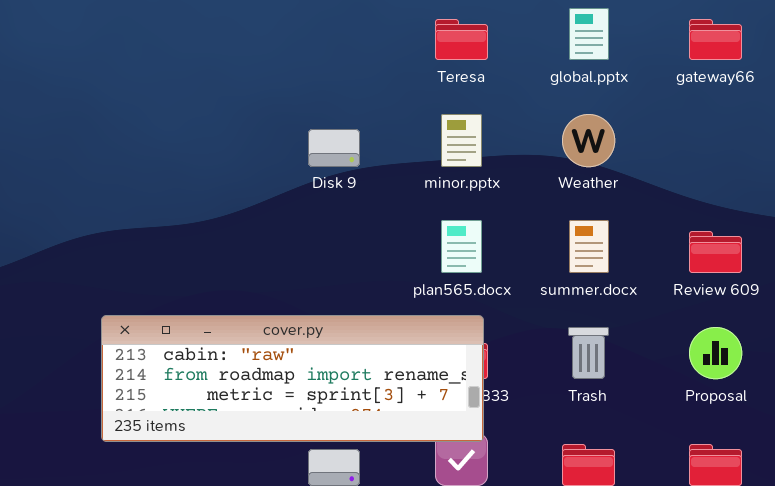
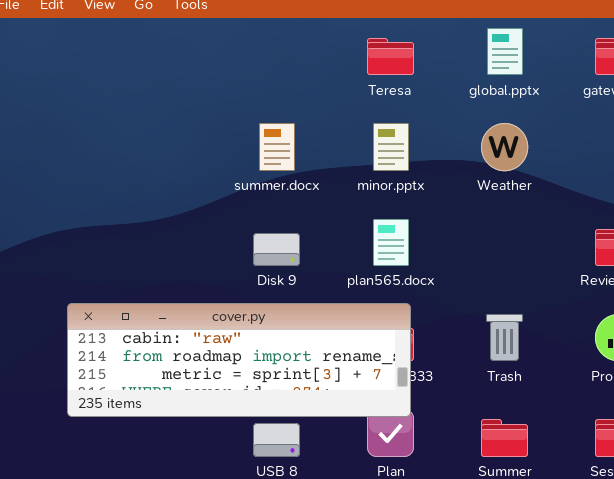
Disk 9: [308,129,360,167] -> [253,233,300,266], moved
summer.docx: [569,220,609,273] -> [259,123,295,171], moved

